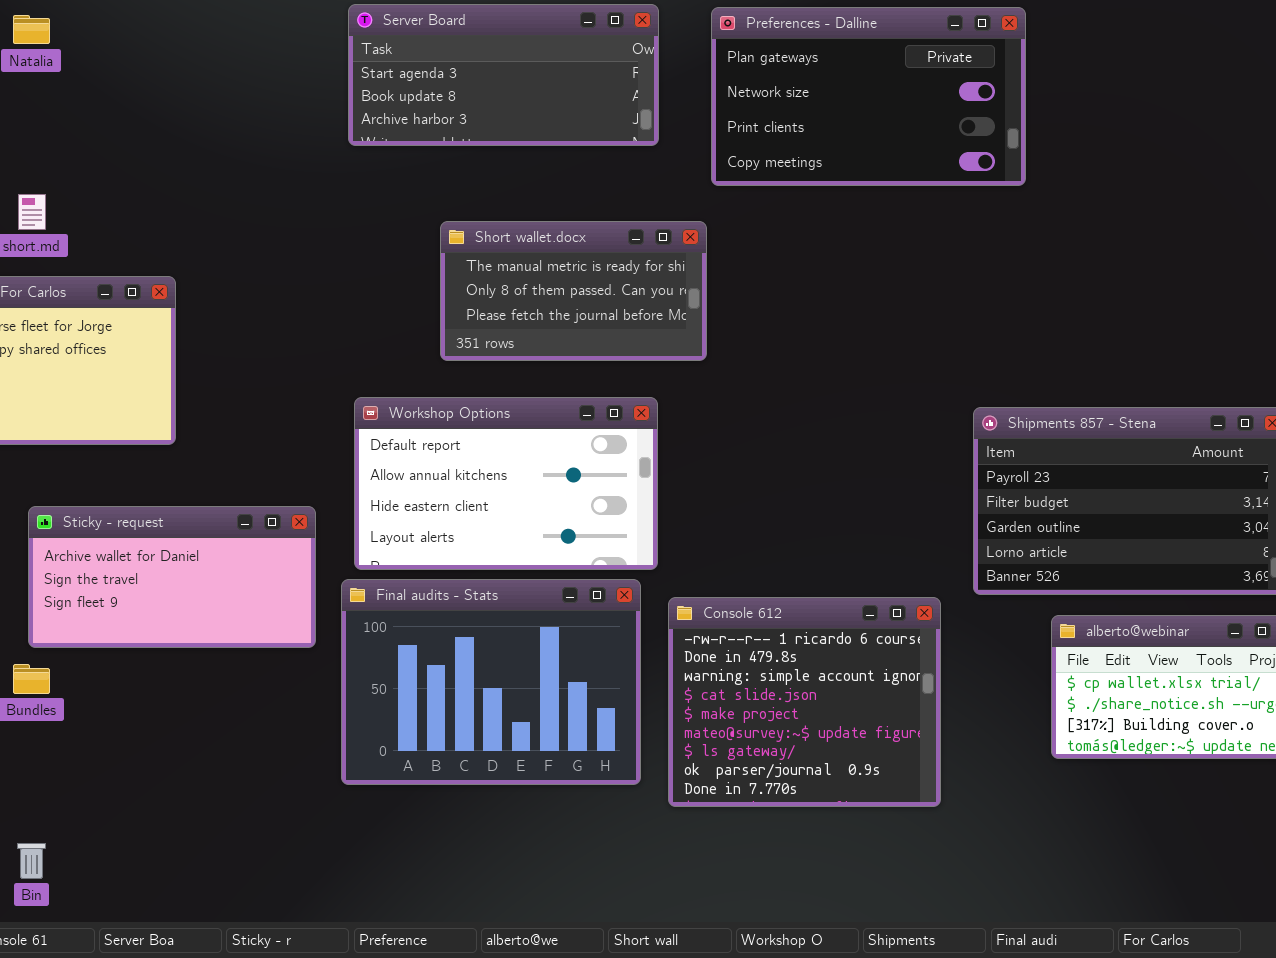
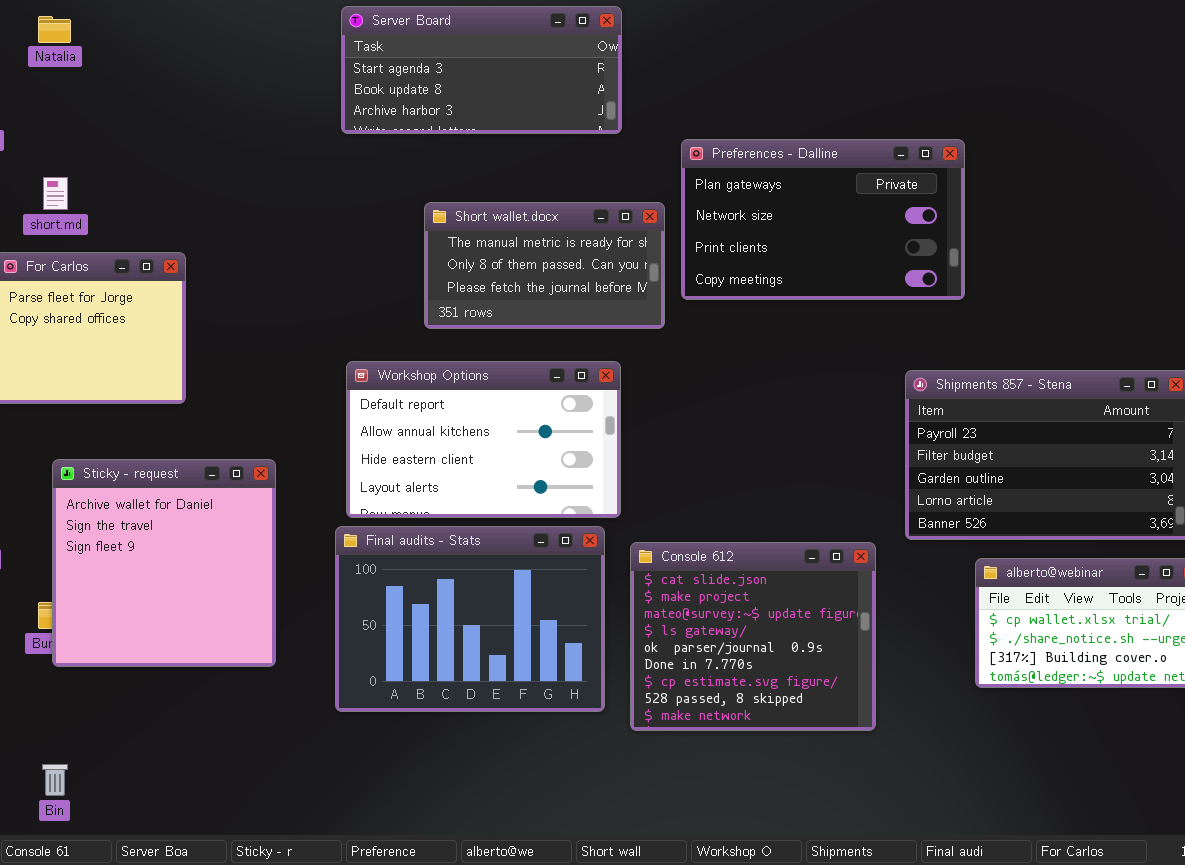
Preferences - Dalline: [711,7,1026,186] -> [681,139,965,300], moved
Sticky - request: [28,506,316,648] -> [52,459,276,667], resized
Console 612: [668,597,941,807] -> [630,542,876,731], scrolled down 3 rows

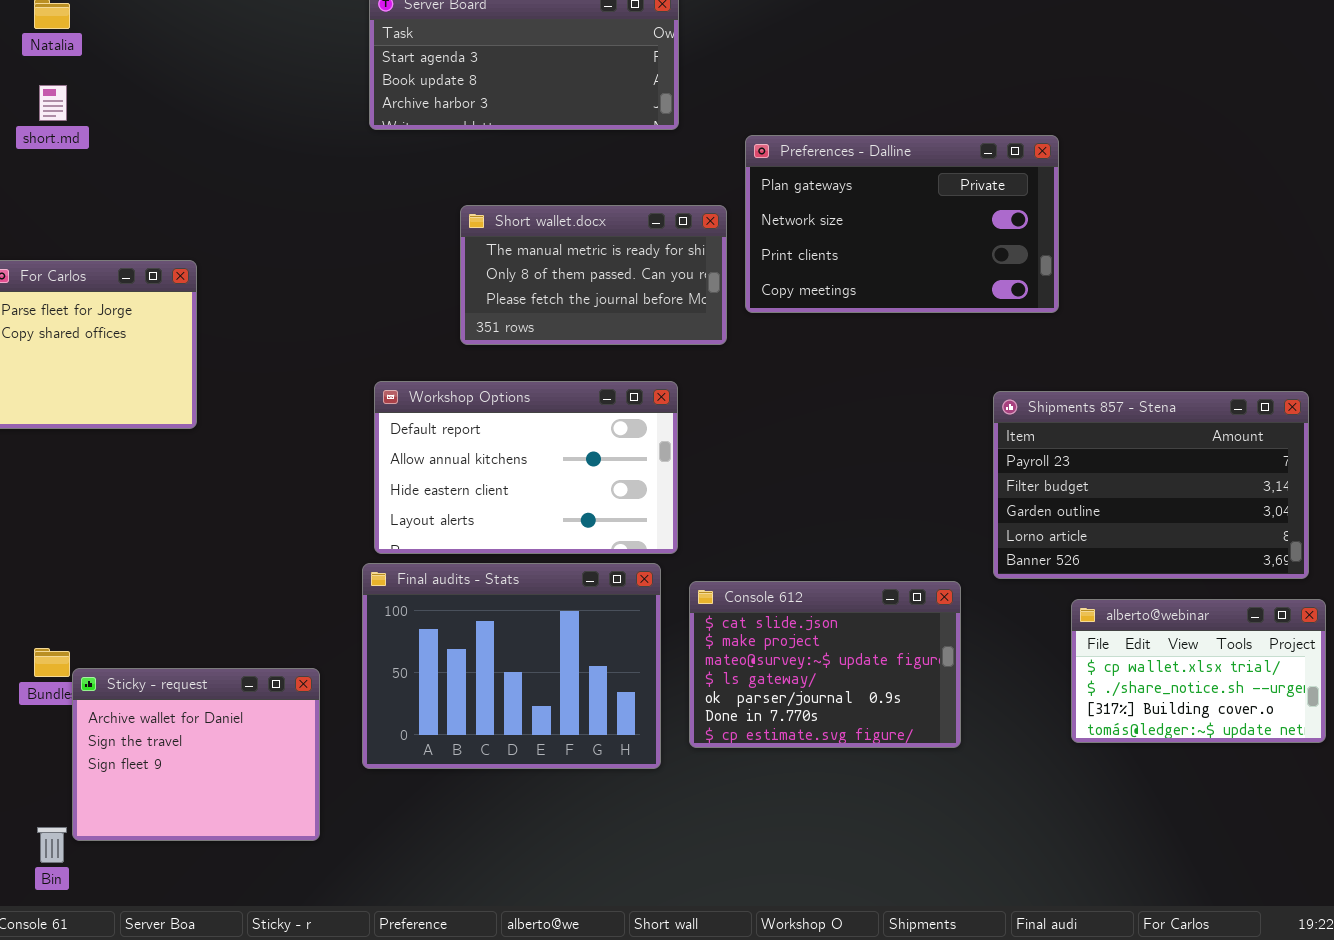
short.md: [43,177,68,210] -> [39,85,67,121], moved
Sticky - request: [52,459,276,667] -> [72,668,320,841], moved, resized
Console 612: [630,542,876,731] -> [689,581,961,748], resized

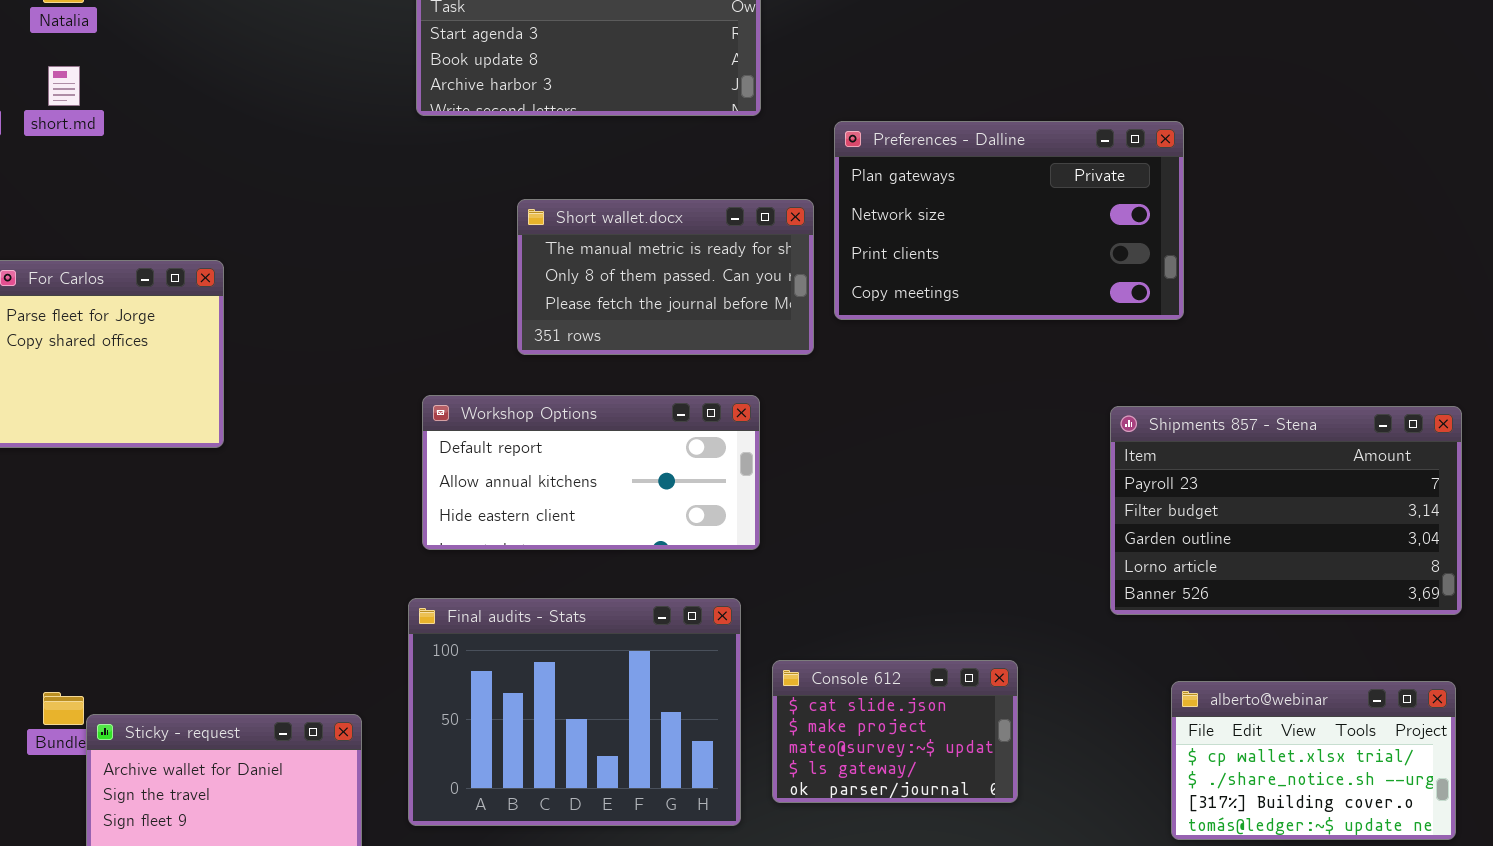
Workshop Options: [374,381,678,554] -> [422,395,760,550], resized
Console 612: [689,581,961,748] -> [772,660,1018,803], resized
alberto@webinar: [1071,599,1326,743] -> [1171,681,1456,840], moved

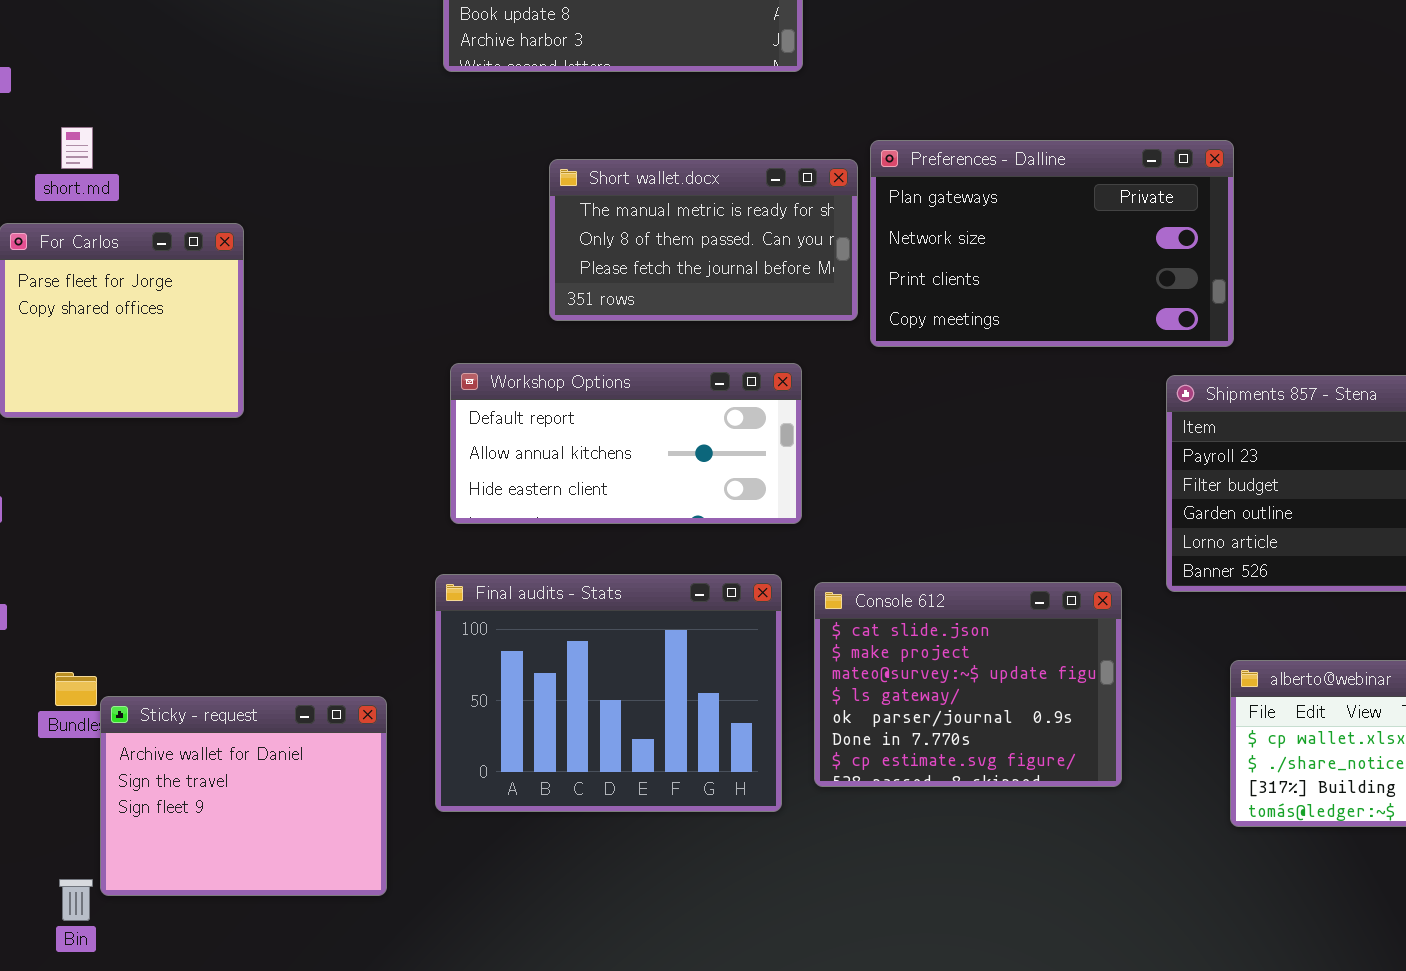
short.md: [48,66,80,106] -> [61,127,93,169], moved
Preferences - Dalline: [834,121,1184,320] -> [870,140,1234,347], moved
Console 612: [772,660,1018,803] -> [814,582,1122,787], resized

